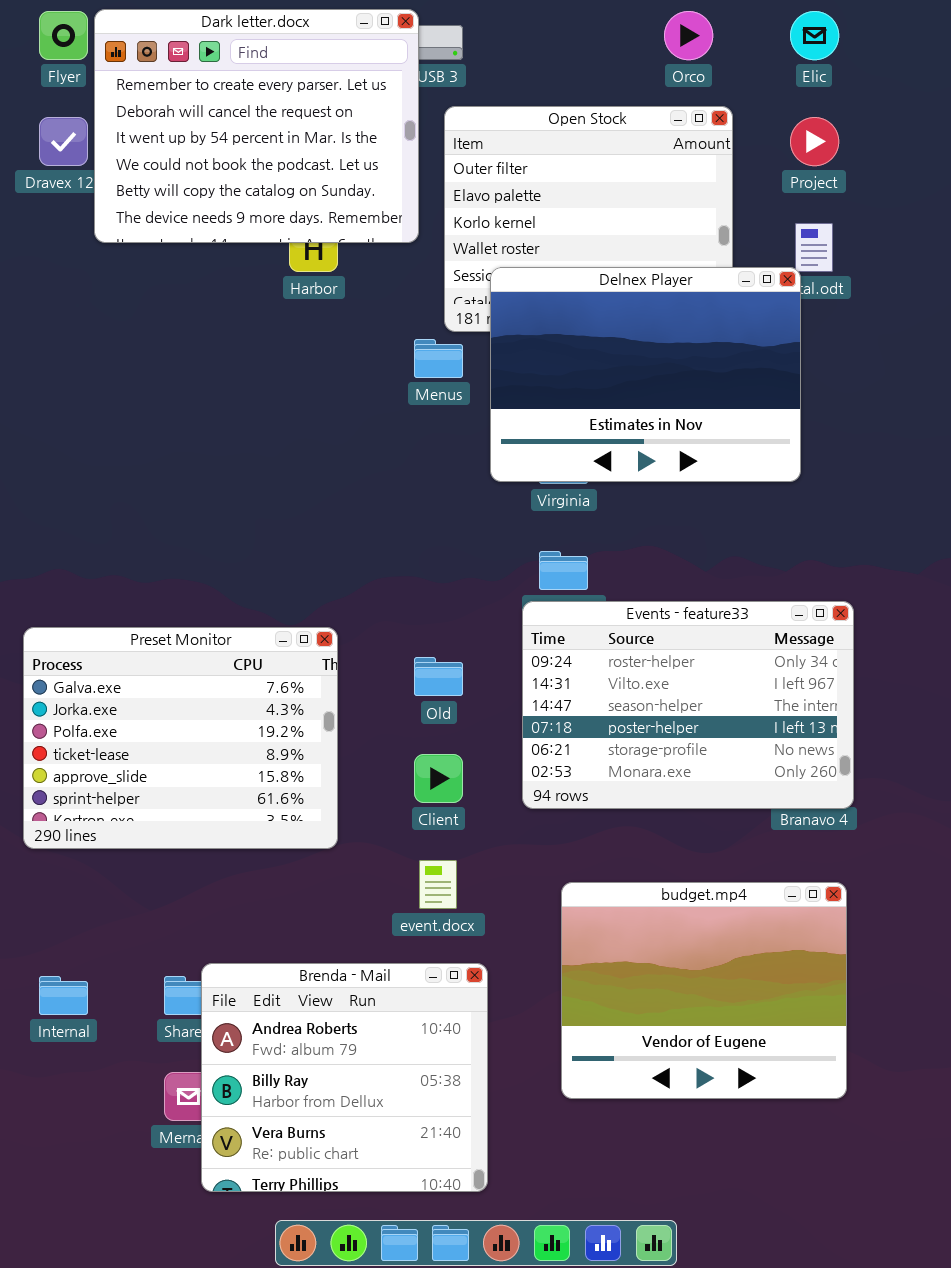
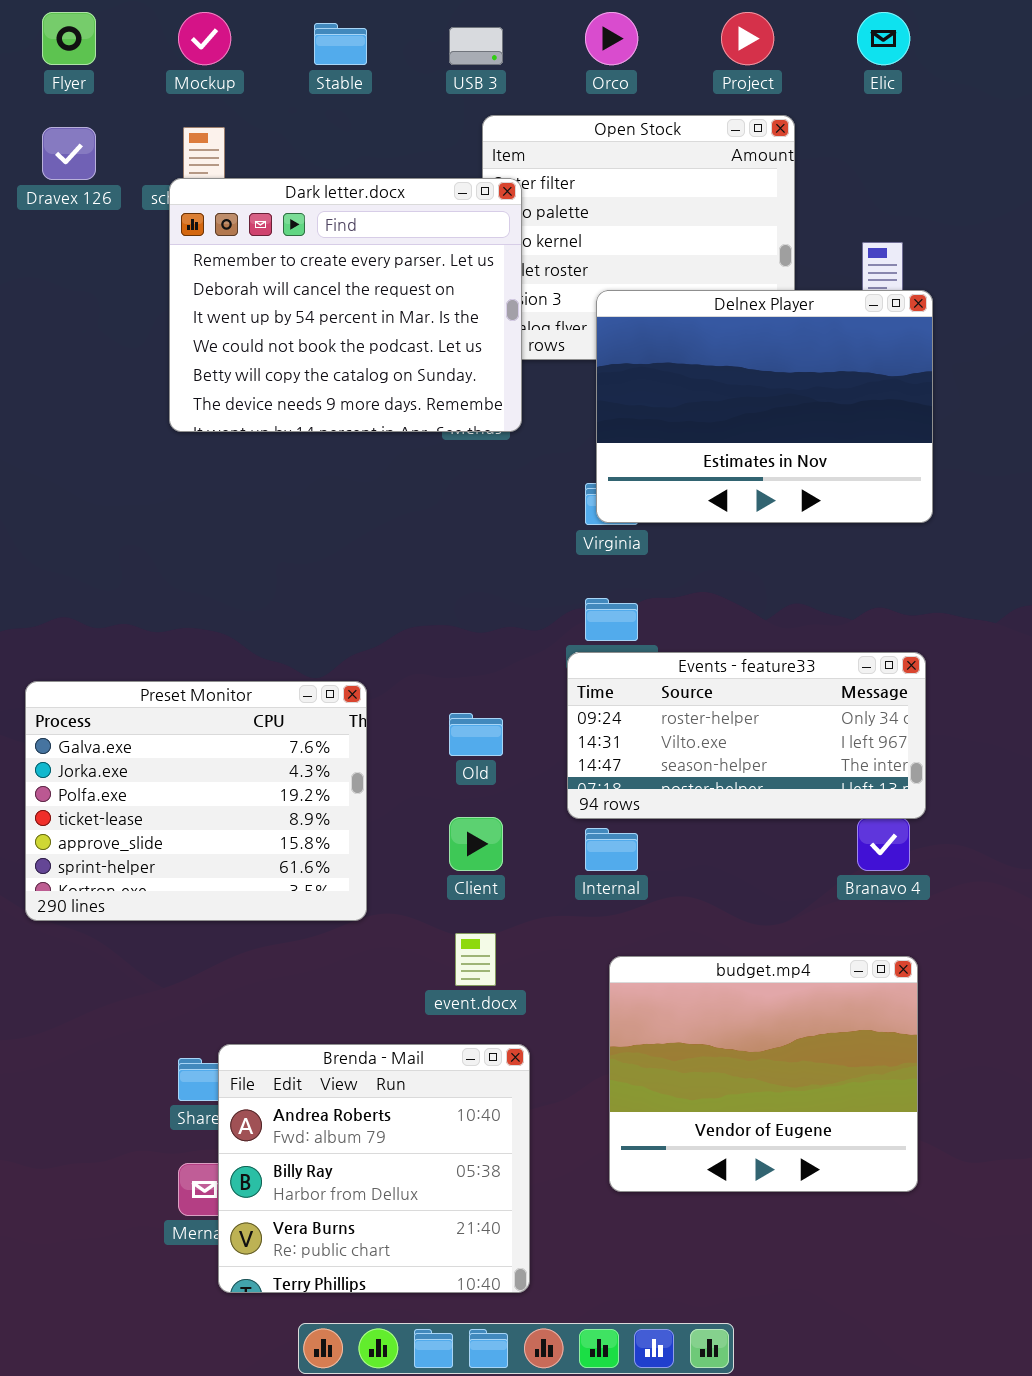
Dark letter.docx: [94,9,419,243] -> [169,178,522,432], moved
Orco: [664,11,713,60] -> [585,12,638,65], moved
Project: [790,117,839,166] -> [721,12,774,65], moved
Delnex Player: [490,267,801,482] -> [596,290,933,523], moved
Events - feature33: [522,601,854,809] -> [567,652,926,819], resized
Internal: [39,976,88,1015] -> [585,828,638,871], moved

